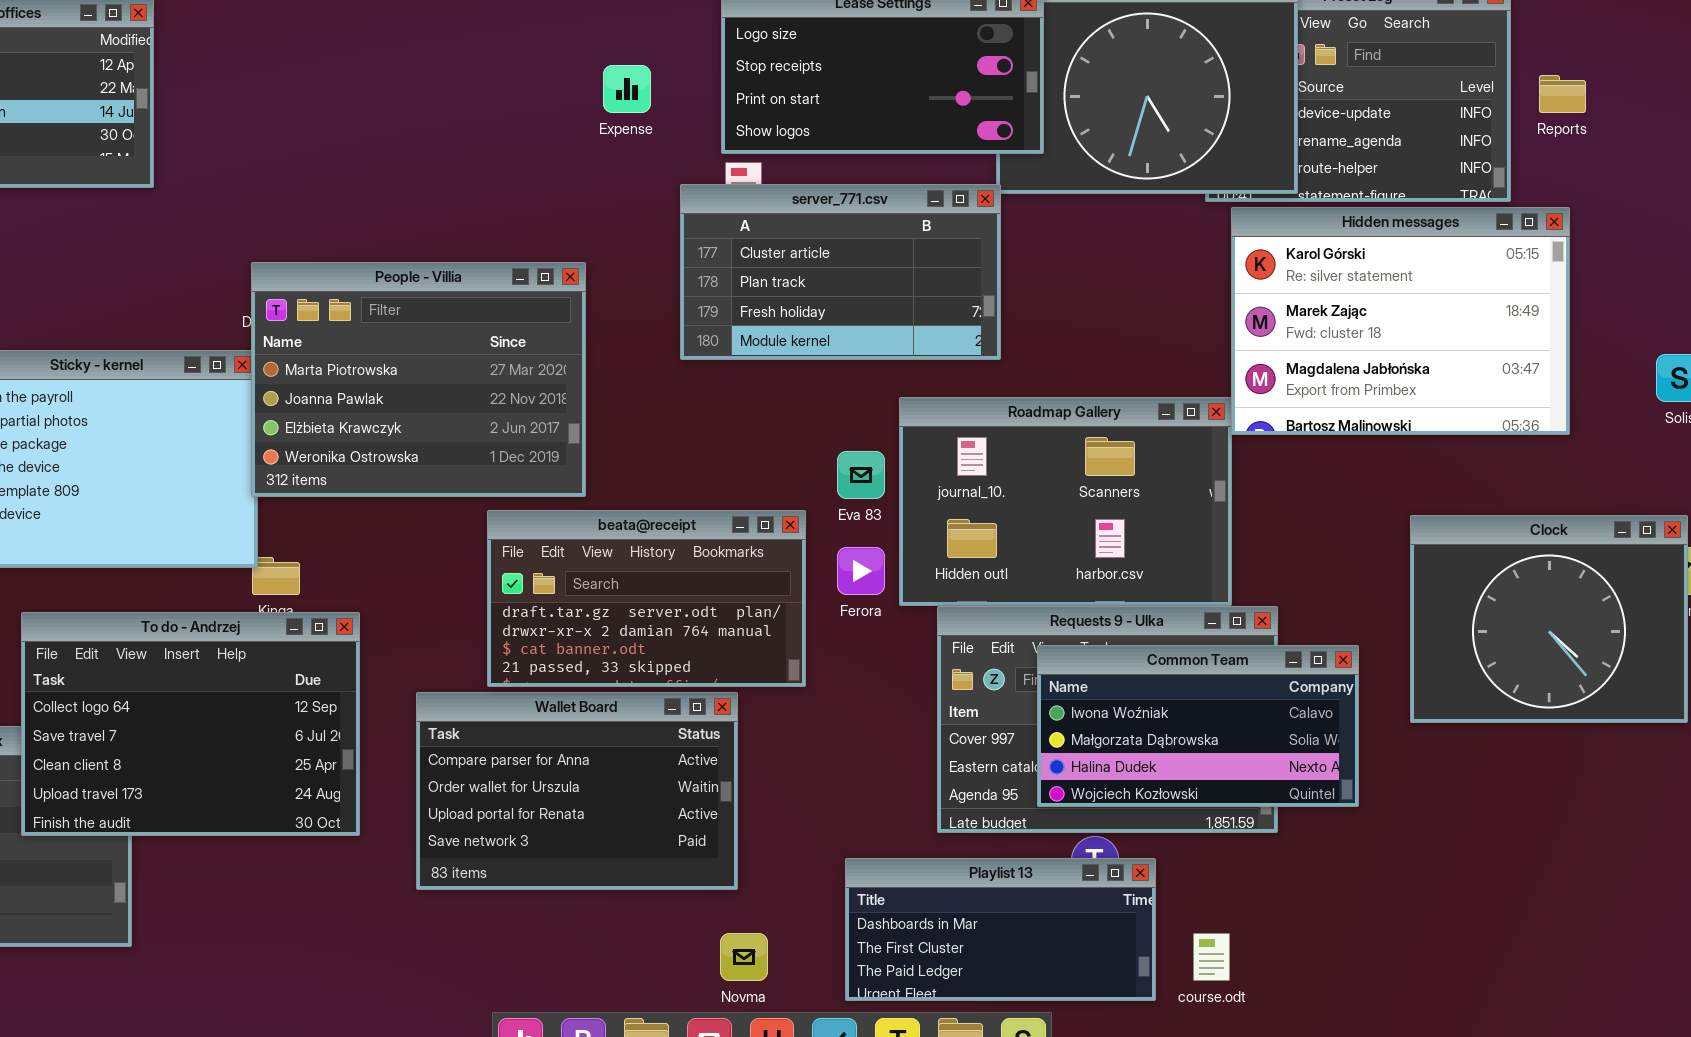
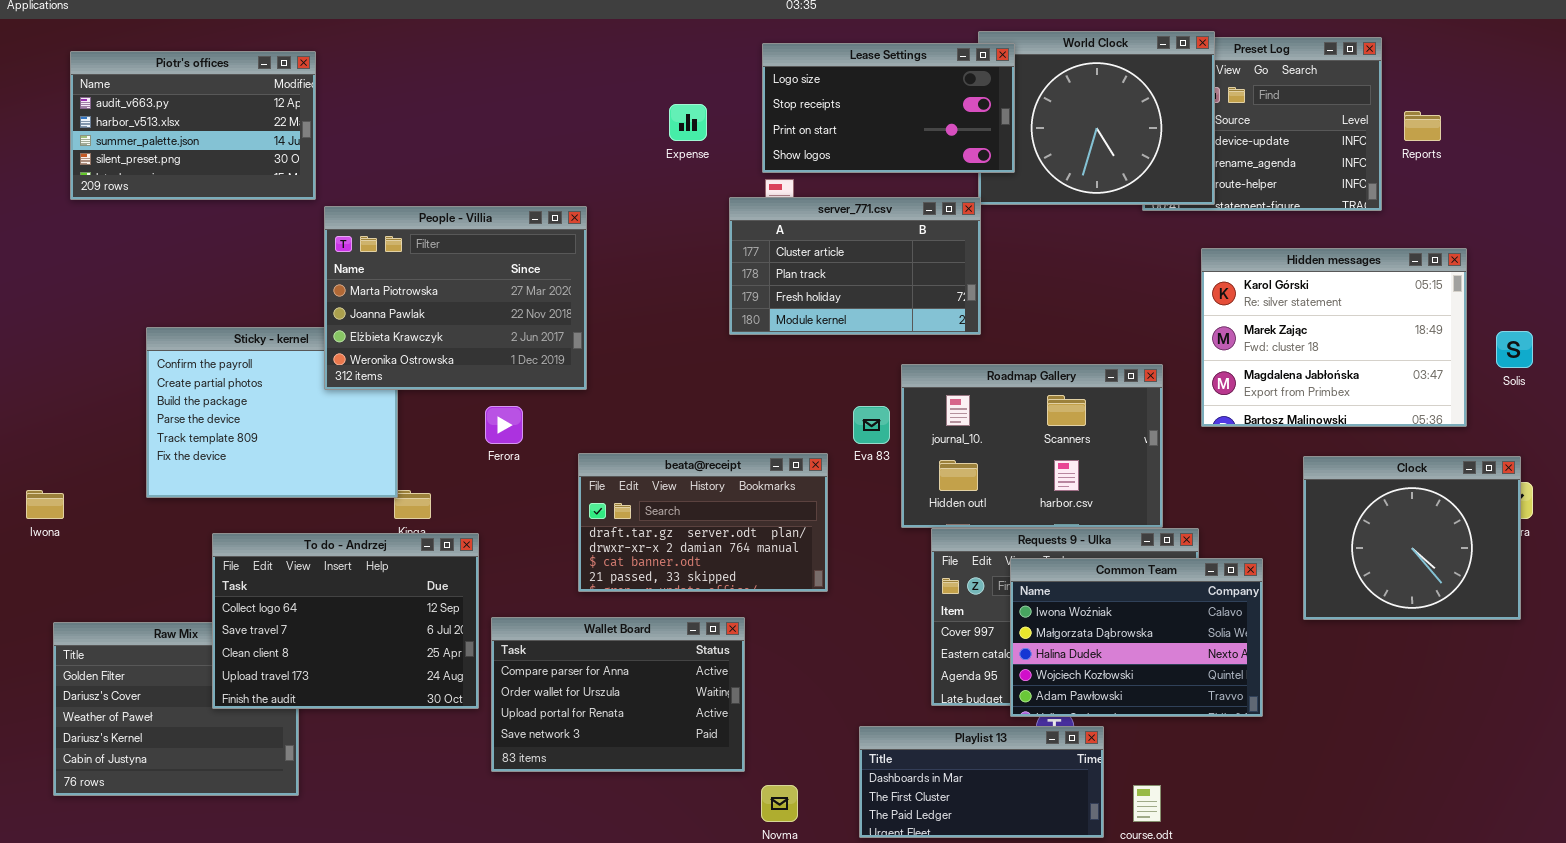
Hidden messages: [1231,207,1570,435] -> [1201,248,1467,427], moved
People - Villia: [251,262,586,497] -> [324,206,587,390], moved
Ferora: [837,547,885,595] -> [485,406,523,444], moved
Common Team: [1037,645,1359,807] -> [1010,558,1263,717], resized
Wallet Board: [416,692,738,890] -> [491,617,745,772], moved

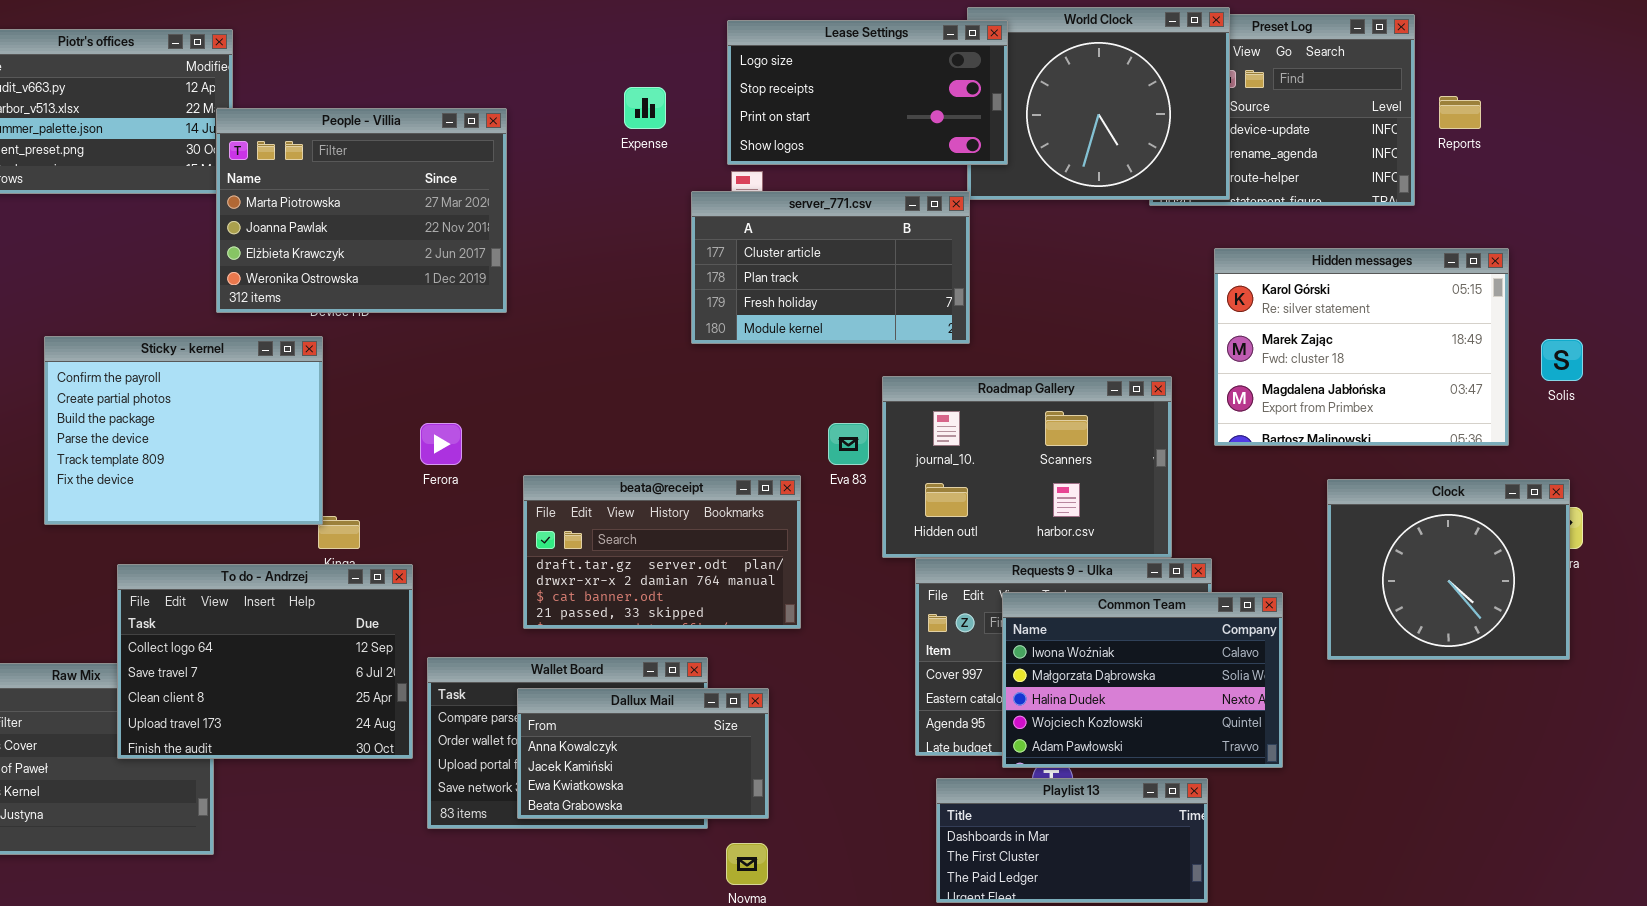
People - Villia: [324,206,587,390] -> [216,108,507,313], moved
Dallux Mail: none -> [517,688,769,819], opened
Playlist 13: [859,726,1104,838] -> [936,778,1208,903], moved

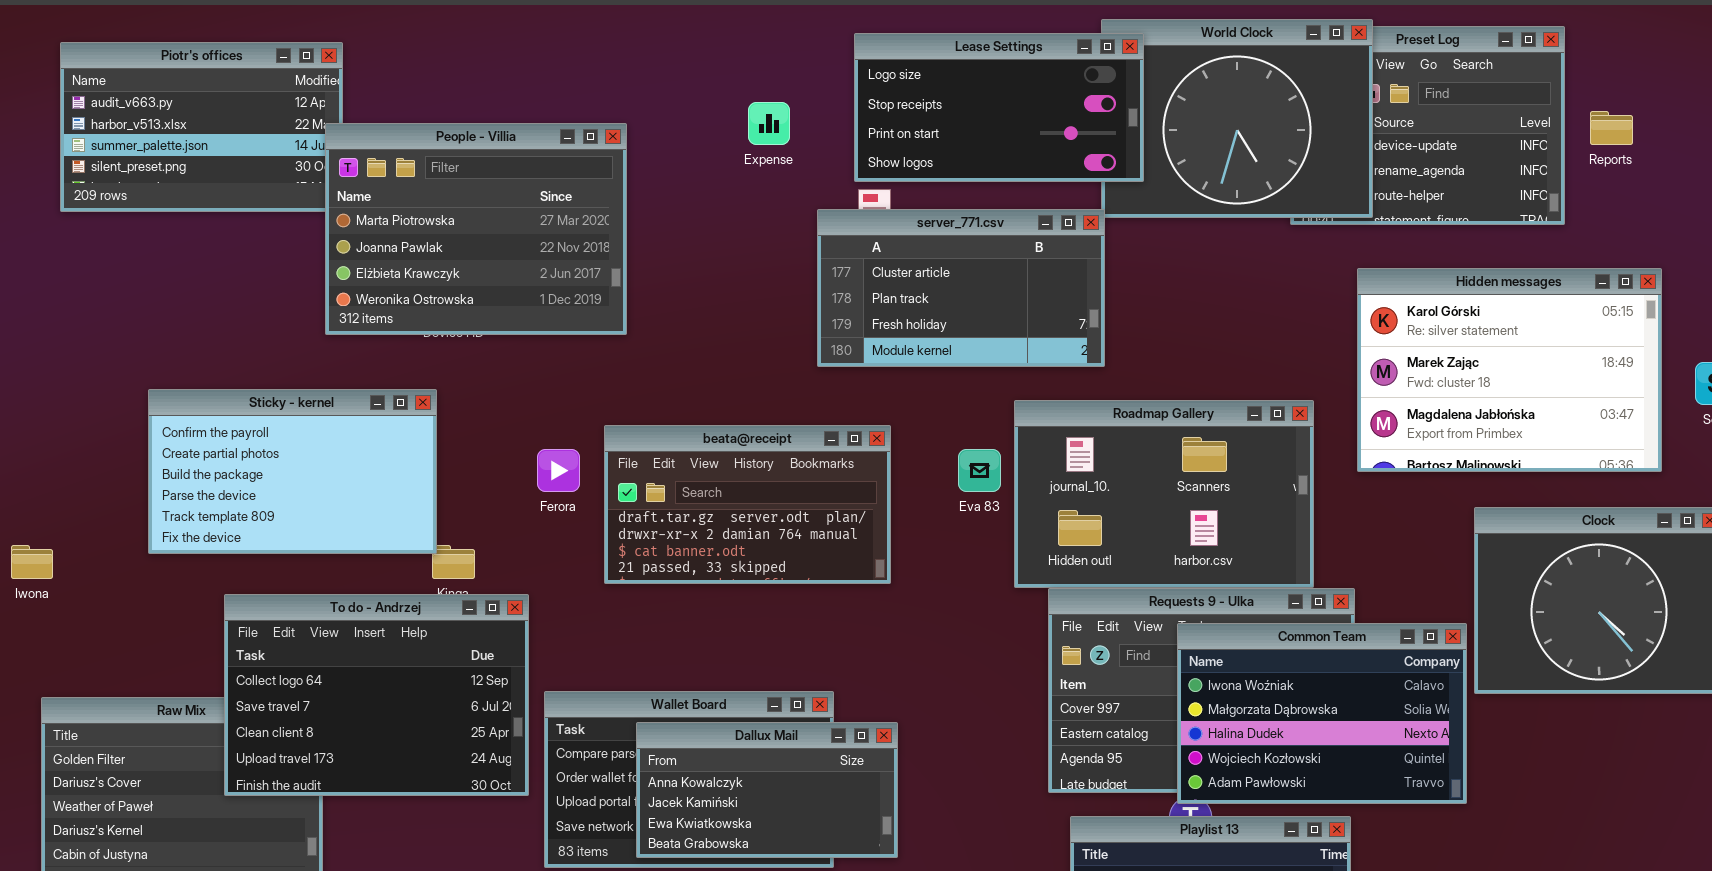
Sticky - kernel: [44,336,323,525] -> [148,389,437,554], resized
beata@receipt: [523,475,801,629] -> [604,425,891,584], moved
Common Team: [1002,592,1283,768] -> [1177,623,1467,804], moved

